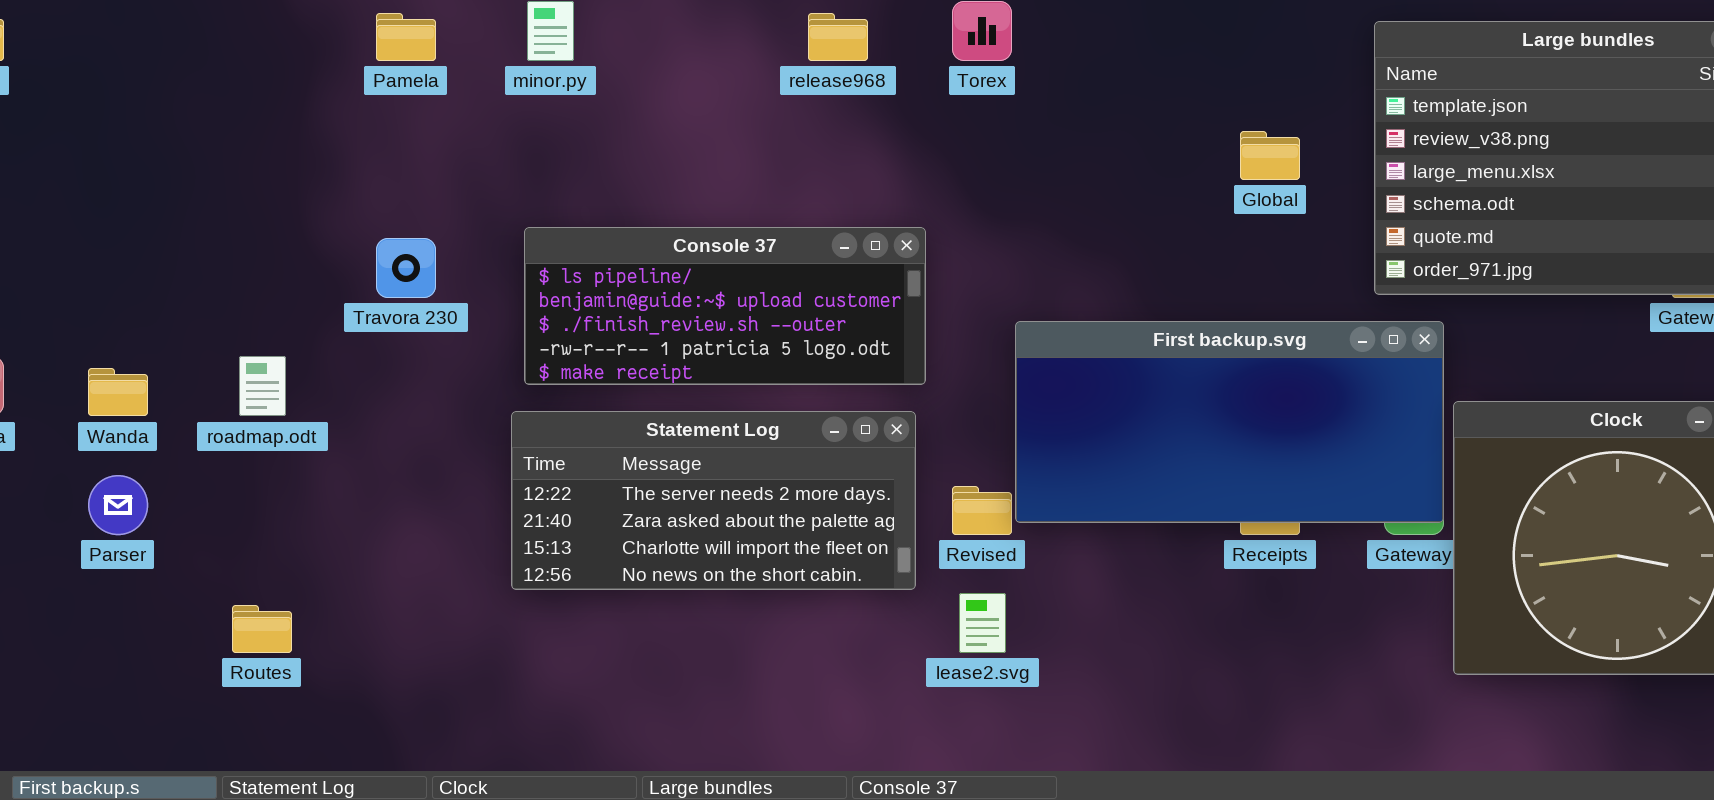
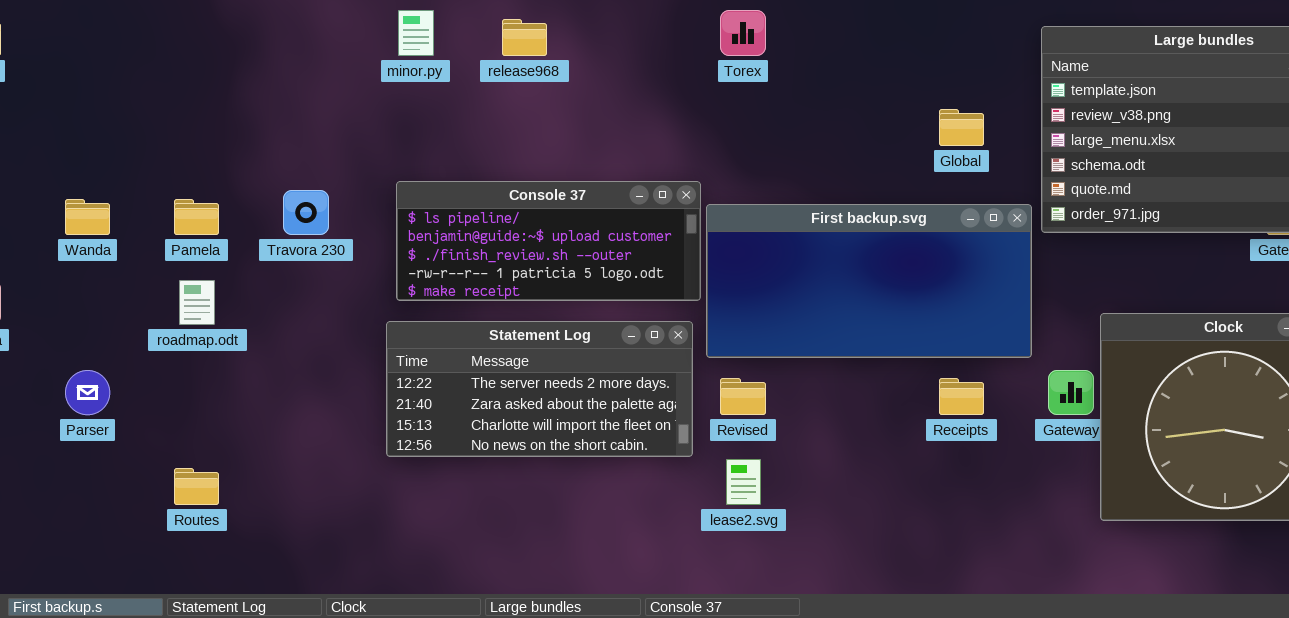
Pamela: [376,13,436,61] -> [174,199,219,235], moved
release968: [808,13,868,61] -> [502,19,547,56], moved
First backup.svg: [1015,321,1444,523] -> [706,204,1032,358], moved
Wanda: [88,368,148,416] -> [65,199,110,235], moved

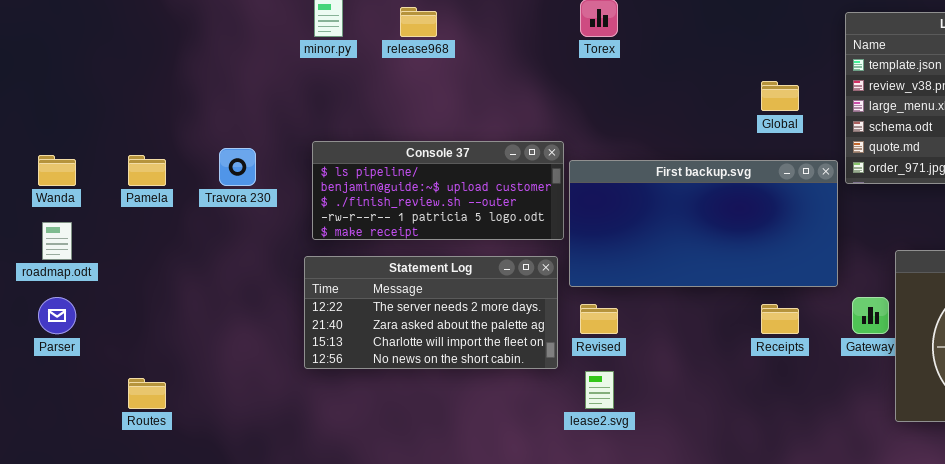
roadmap.odt: [179,280,215,325] -> [42,222,72,260], moved

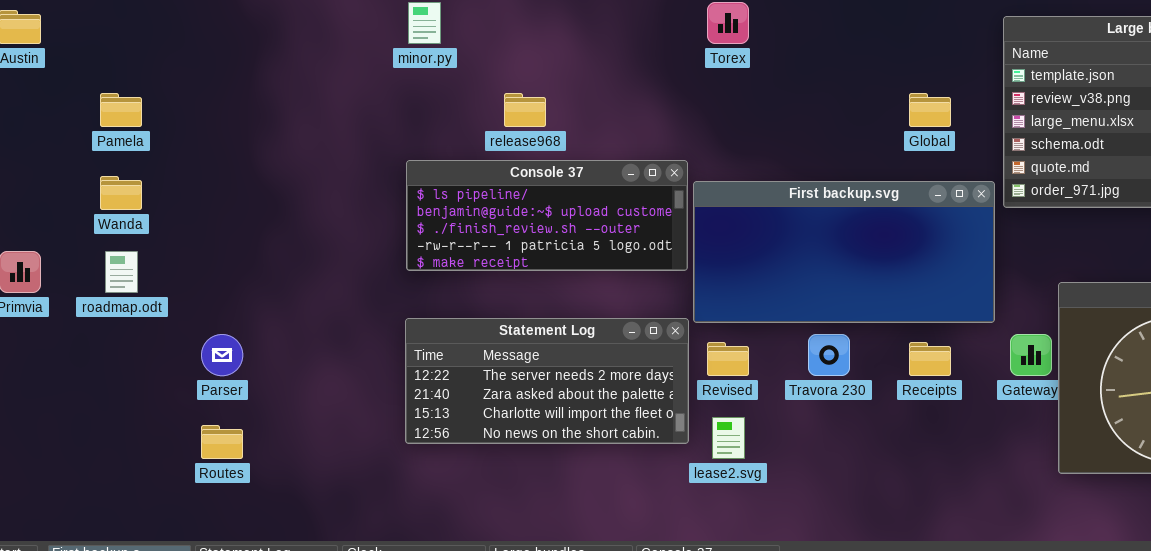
release968: [400,7,437,37] -> [504,93,546,127], moved
Travora 230: [219,148,256,186] -> [808,334,850,376], moved
Pamela: [128,155,166,186] -> [100,93,142,127], moved
Statement Log: [304,256,558,369] -> [405,318,689,444], moved
Parser: [38,297,76,334] -> [201,334,243,376], moved

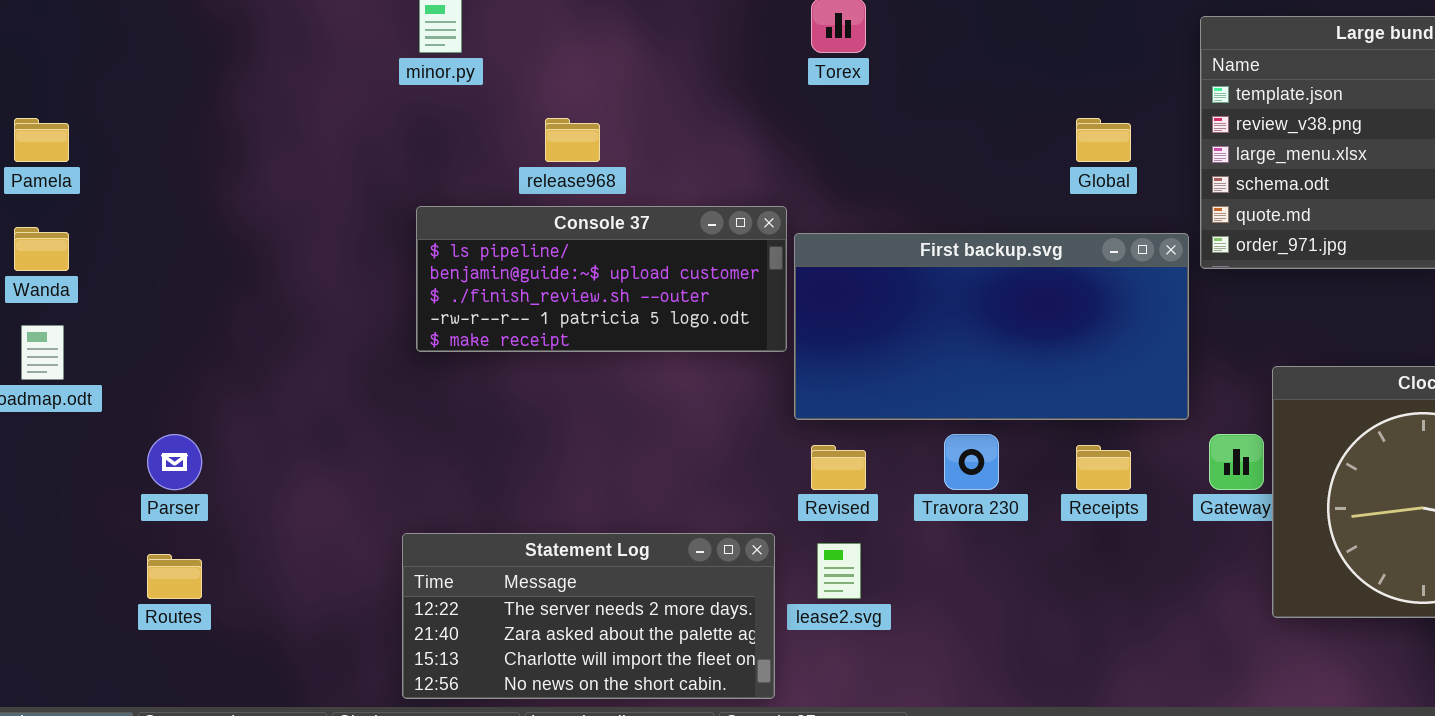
Statement Log: [405,318,689,444] -> [402,533,775,699], moved

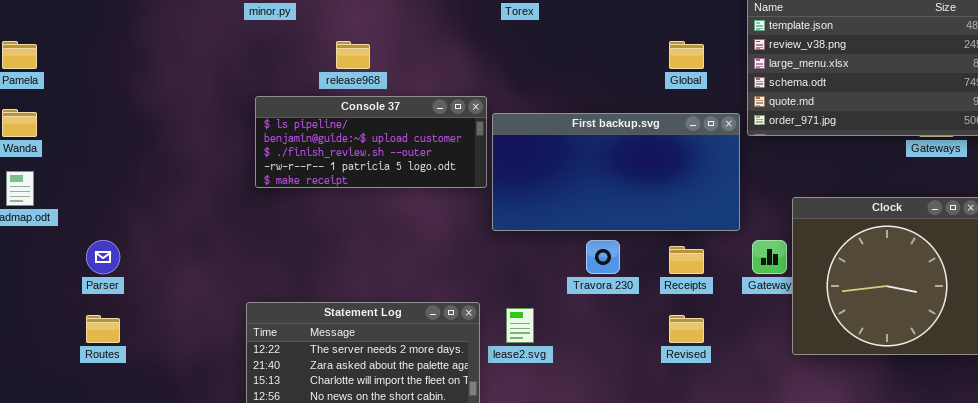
Revised: [811,445,866,490] -> [669,315,704,343], moved

